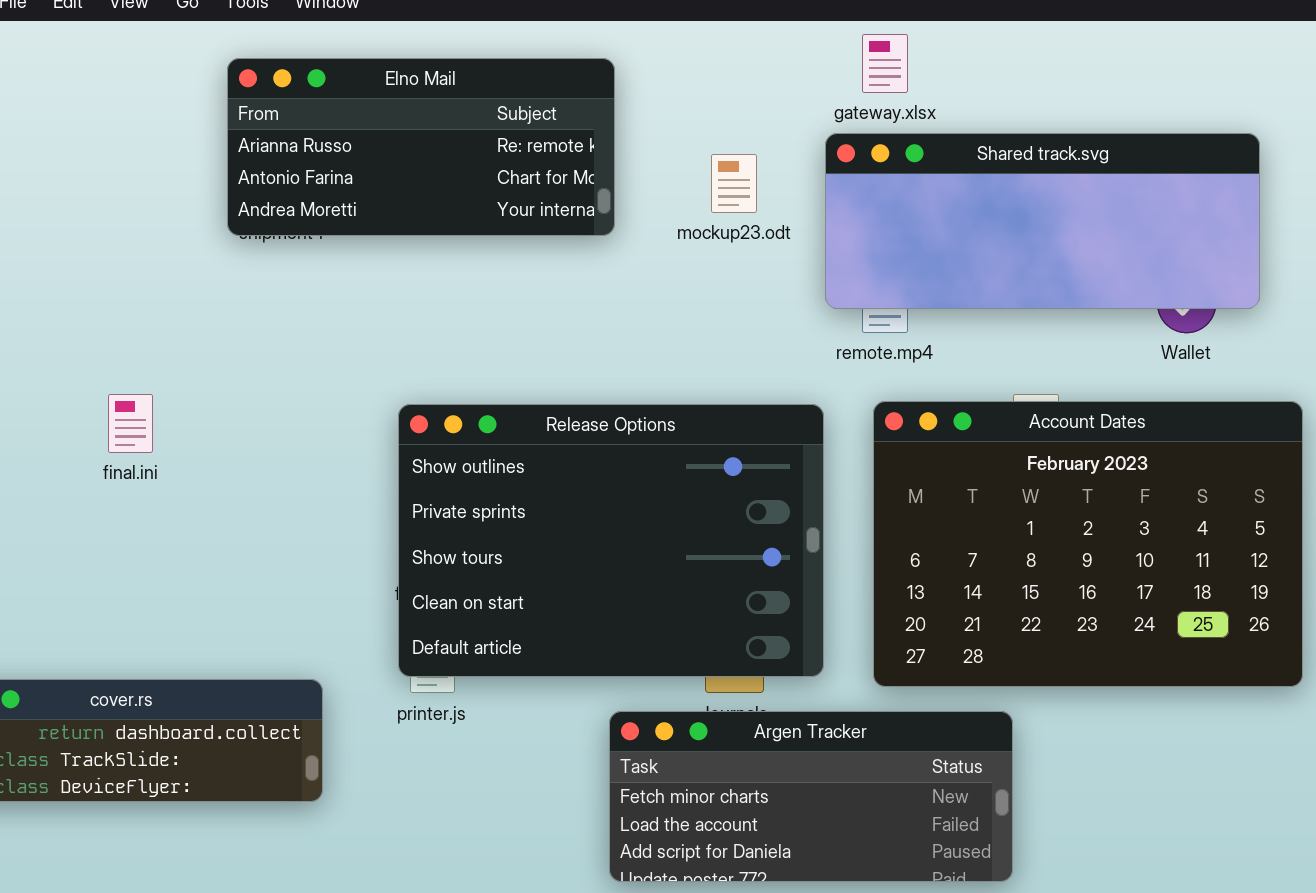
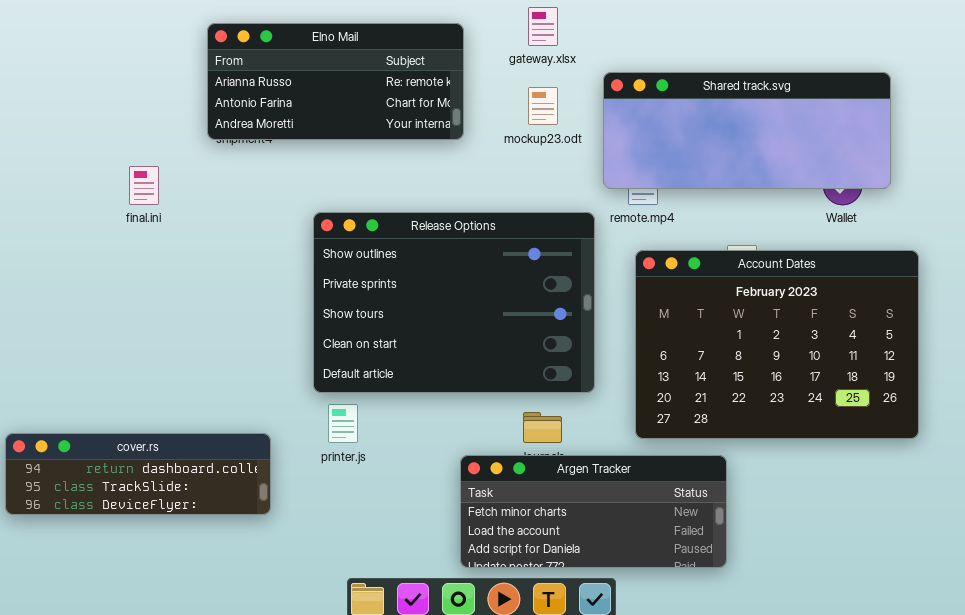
gateway.xlsx: [862,34,908,93] -> [528,7,558,46], moved
final.ini: [108,394,153,453] -> [129,166,159,205], moved
Release Options: [398,404,824,677] -> [313,212,595,393], moved

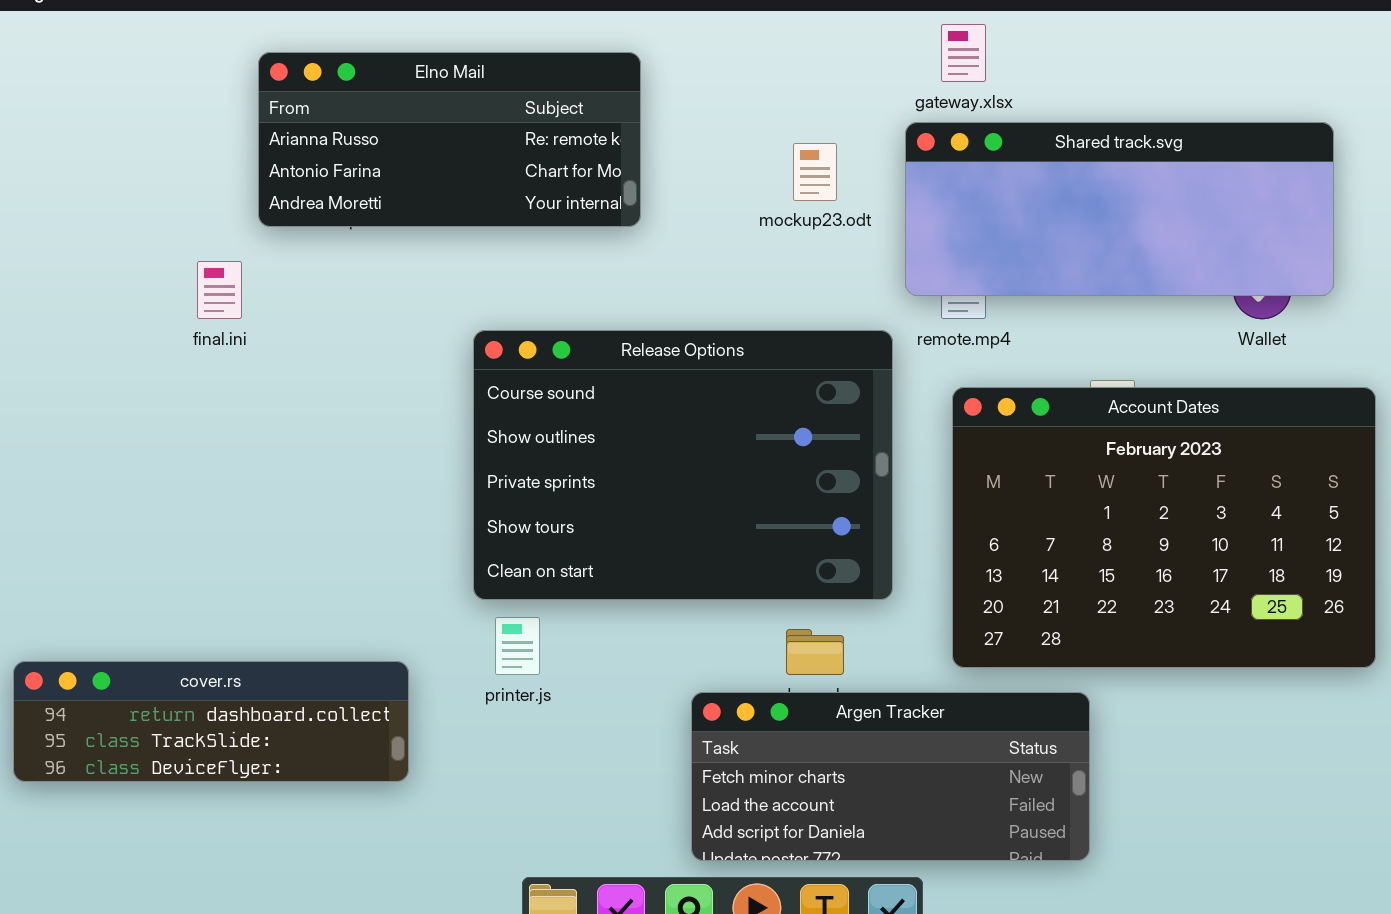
gateway.xlsx: [528,7,558,46] -> [941,24,986,82], moved
Elno Mail: [207,23,464,140] -> [258,52,641,227], moved
Release Options: [313,212,595,393] -> [473,330,893,600], scrolled up 1 row

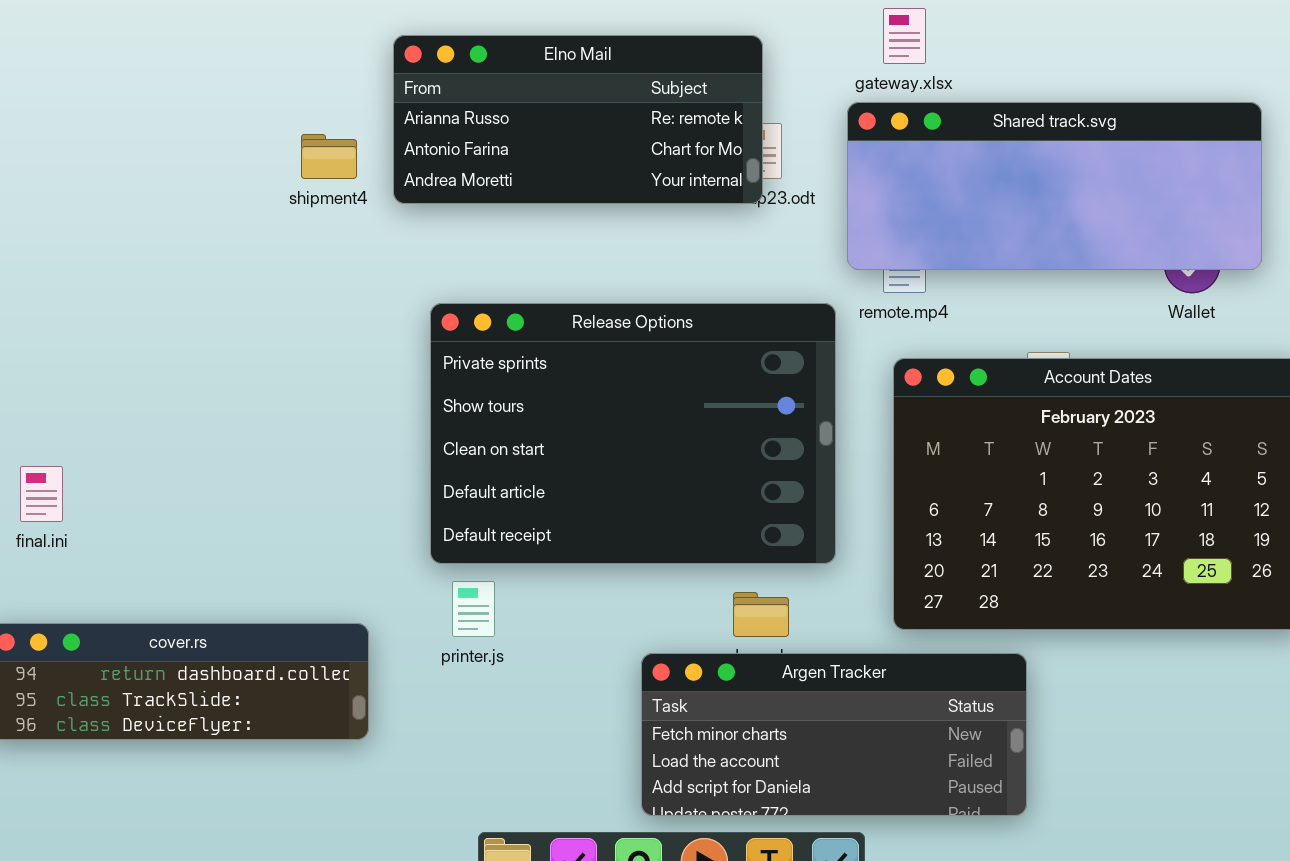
Elno Mail: [258,52,641,227] -> [393,35,763,204], moved
final.ini: [197,261,242,319] -> [20,466,63,522], moved
Release Options: [473,330,893,600] -> [430,303,836,564], scrolled down 2 rows

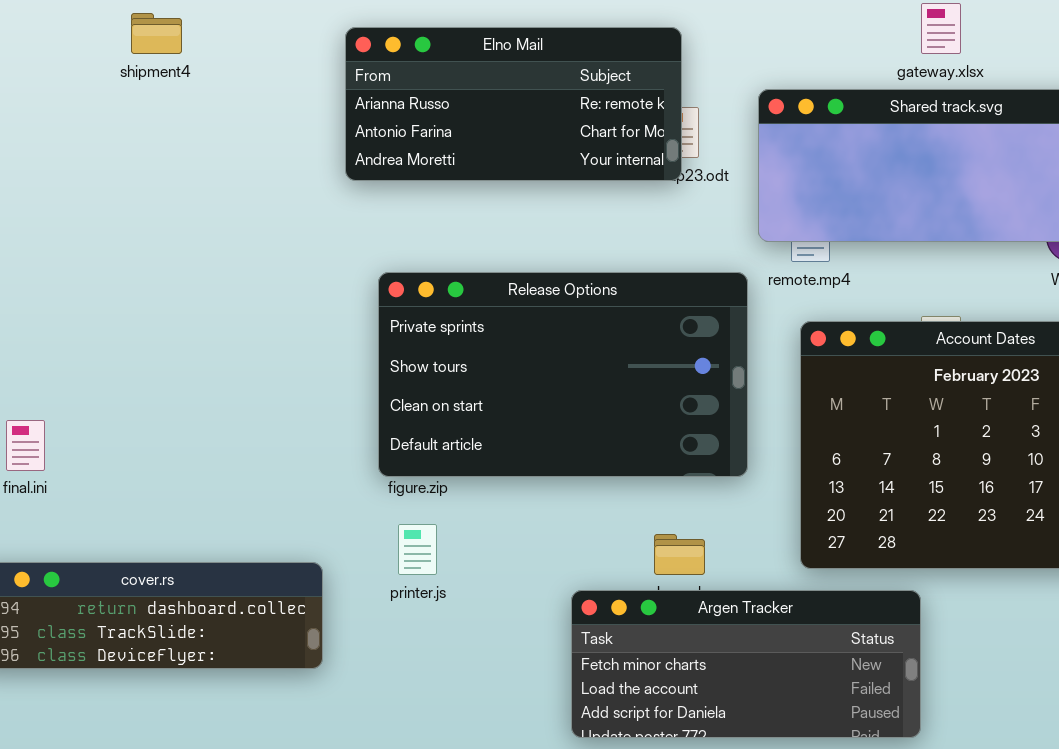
gateway.xlsx: [883,8,926,64] -> [921,3,961,54], moved
shipment4: [301,134,357,179] -> [131,13,182,54], moved
Release Options: [430,303,836,564] -> [378,272,748,477], resized

